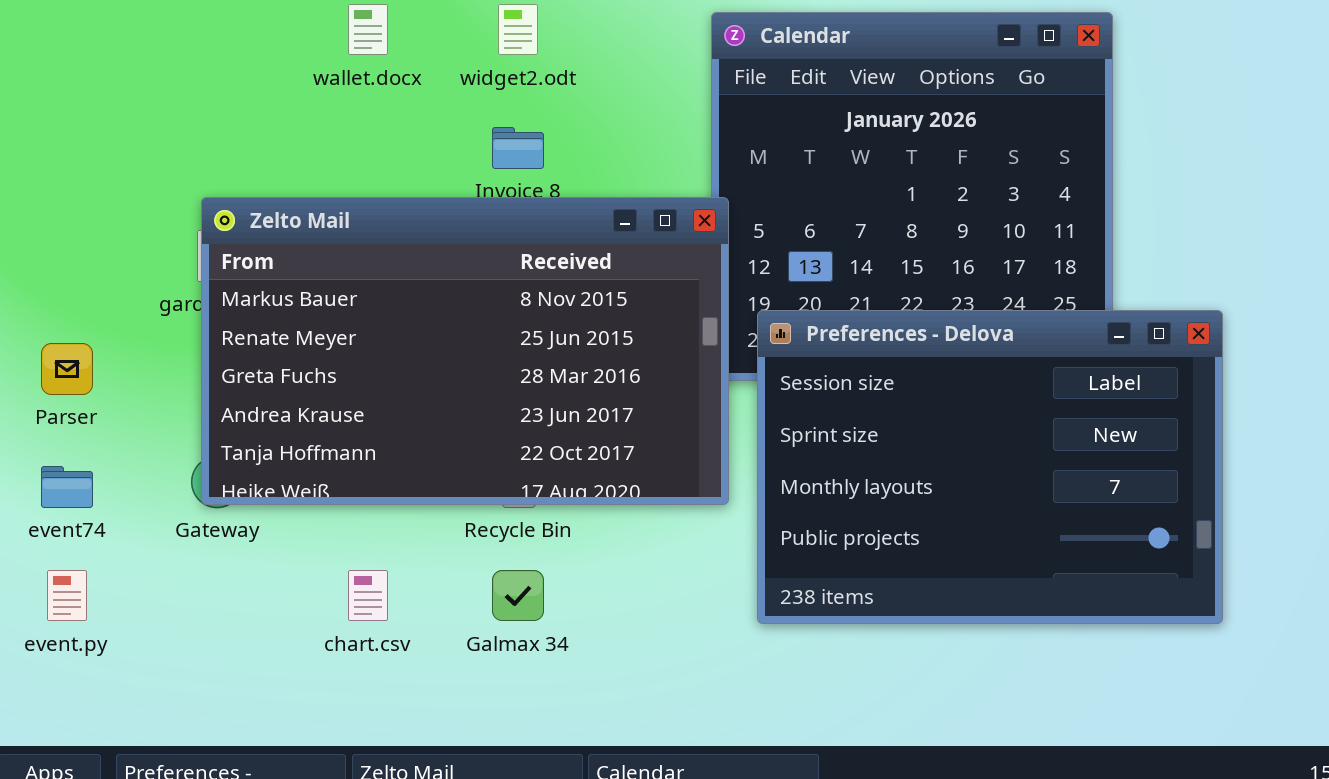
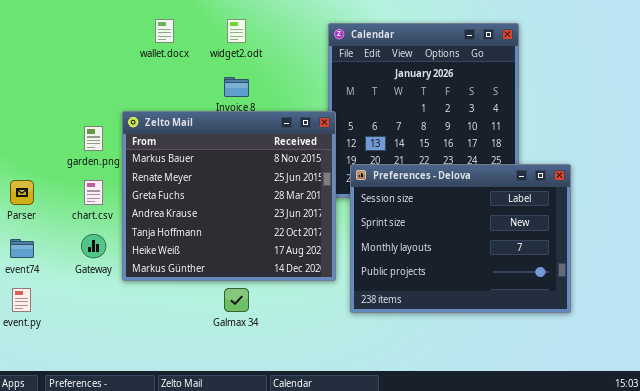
Zelto Mail: [201,197,729,505] -> [122,111,336,281], resized
chart.csv: [348,570,388,621] -> [84,180,103,205], moved

